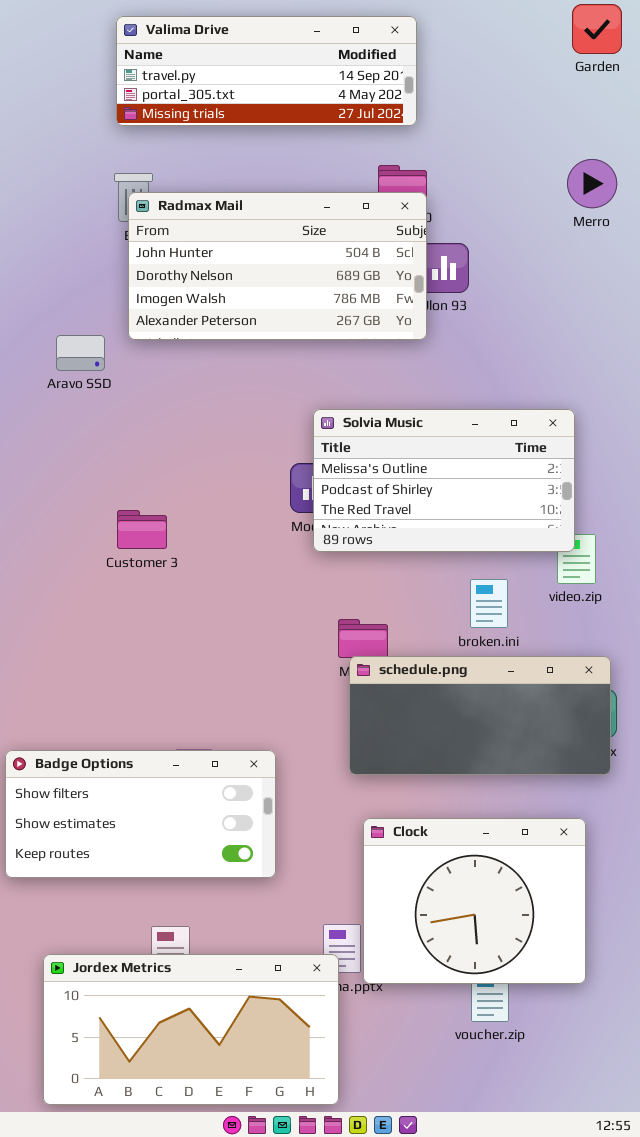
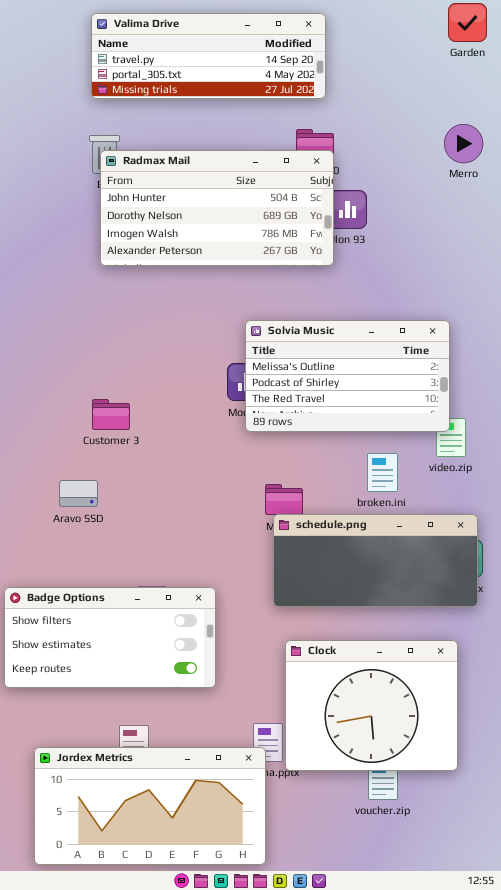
Aravo SSD: [56,335,105,371] -> [59,480,98,507], moved

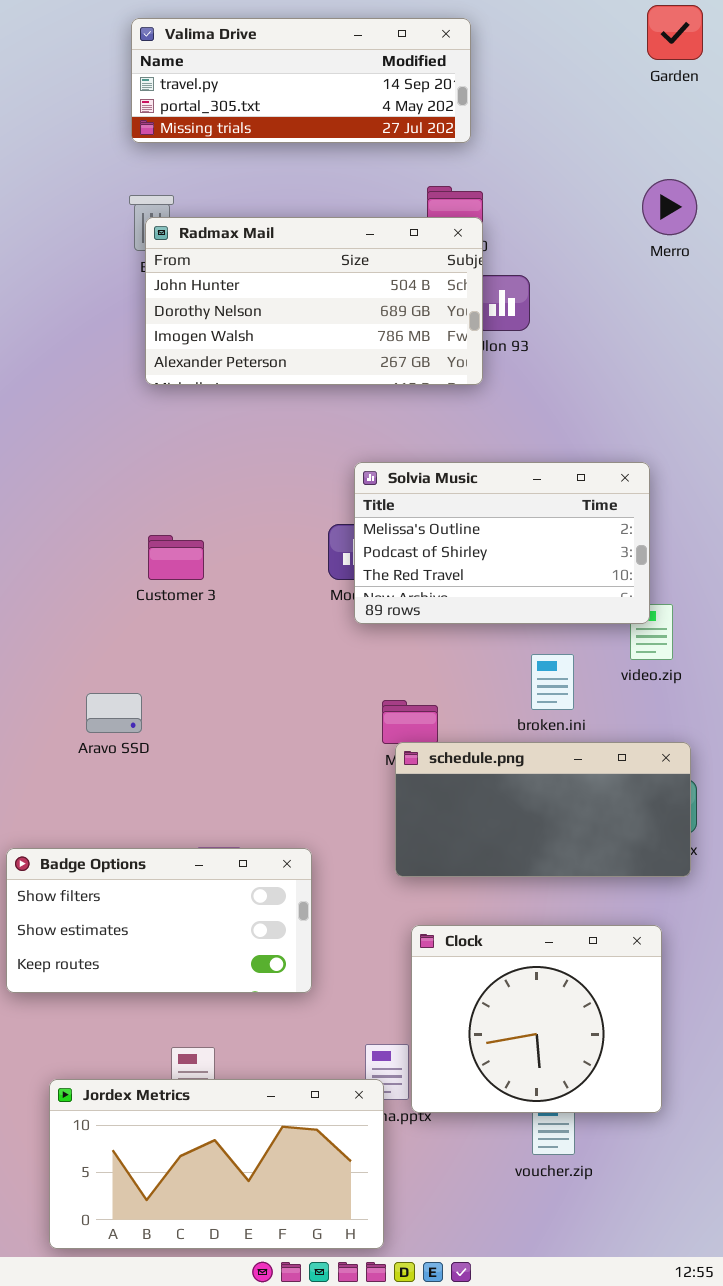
Customer 3: [92,399,130,430] -> [148,535,204,580], moved

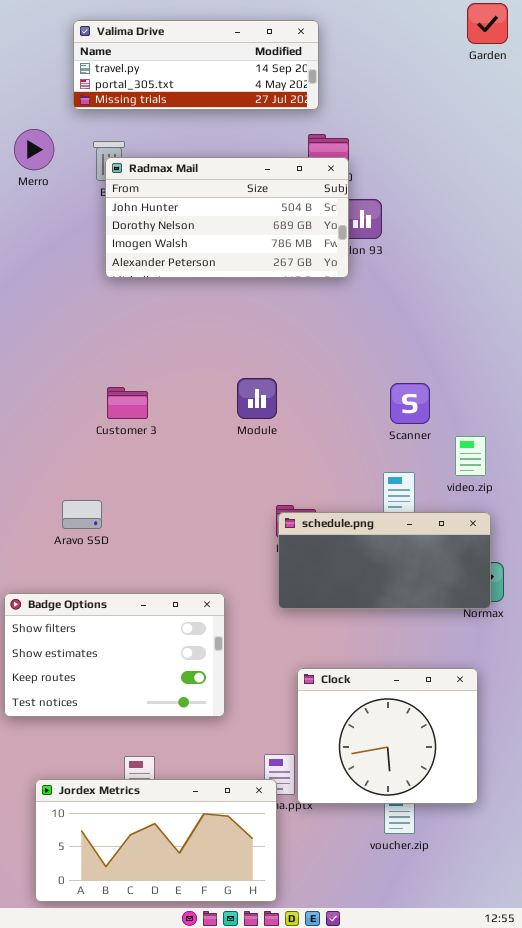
Valima Drive: [131,18,471,143] -> [73,20,319,110], moved
Merro: [642,179,697,235] -> [14,129,54,170], moved
Solvia Music: [354,462,650,624] -> none, closed
schedule.png: [395,742,691,877] -> [278,512,491,609], moved
Badge Options: [6,848,312,993] -> [4,593,225,717], resized

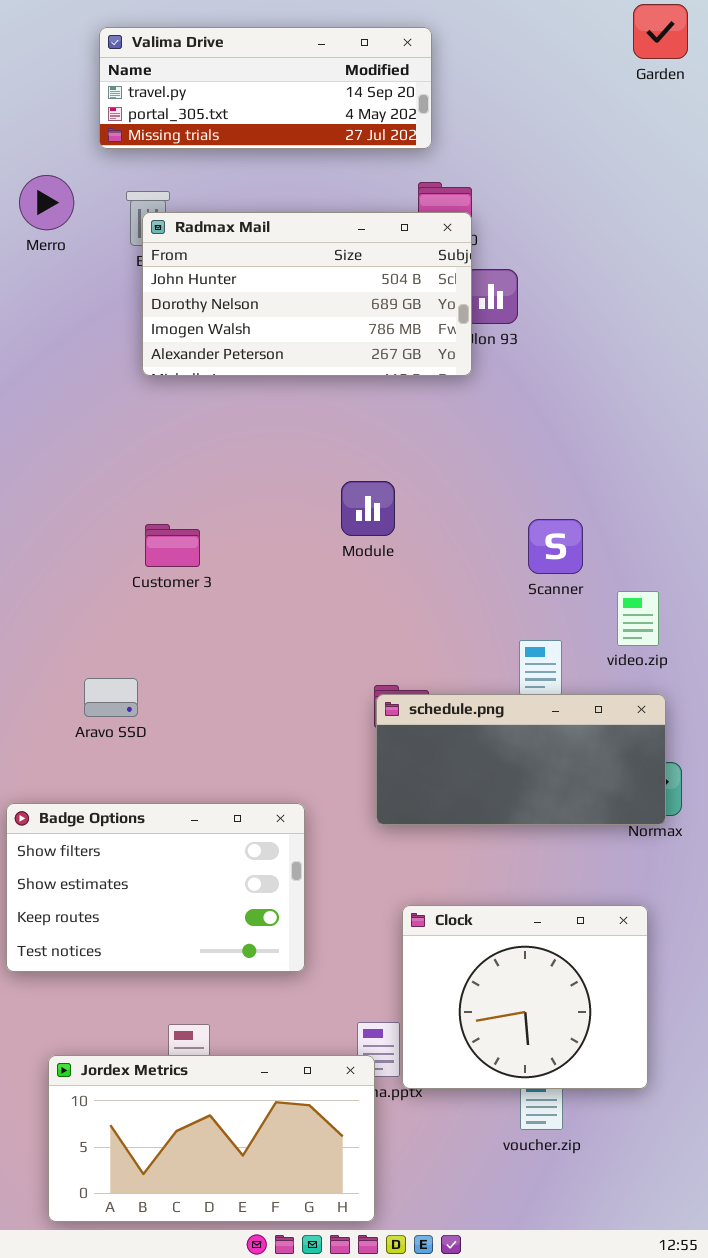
Module: [237,378,277,419] -> [341,481,395,536], moved

